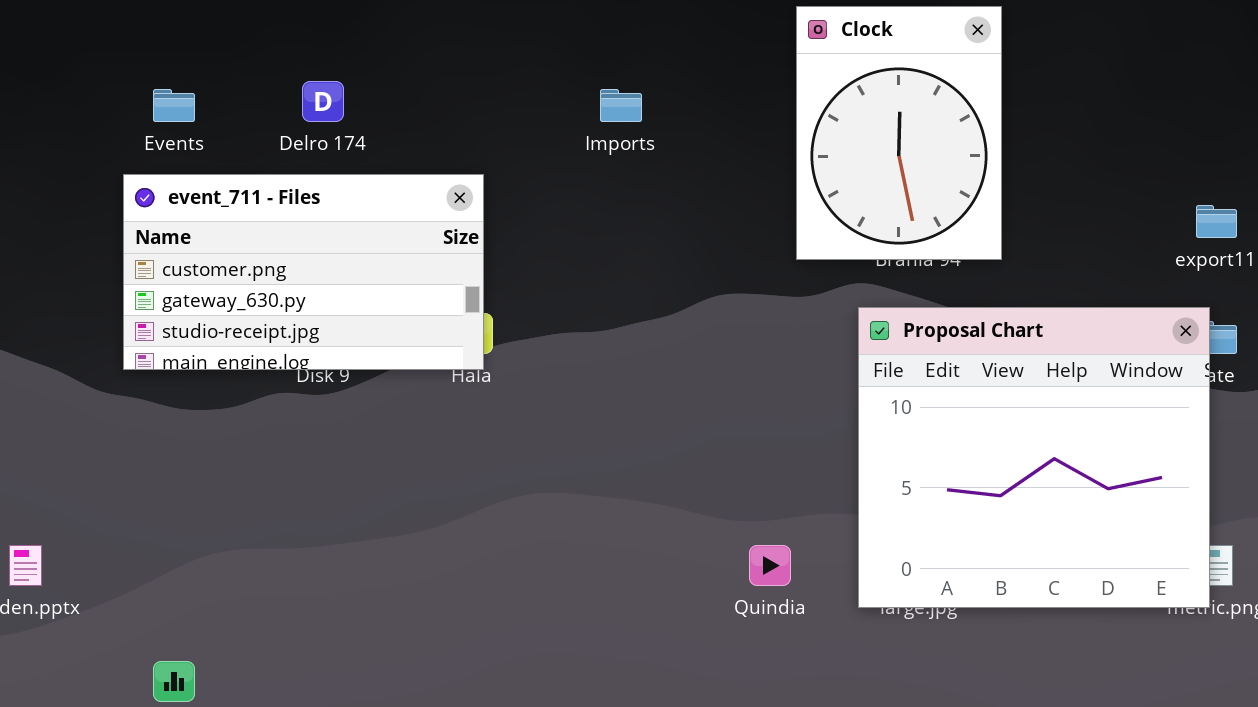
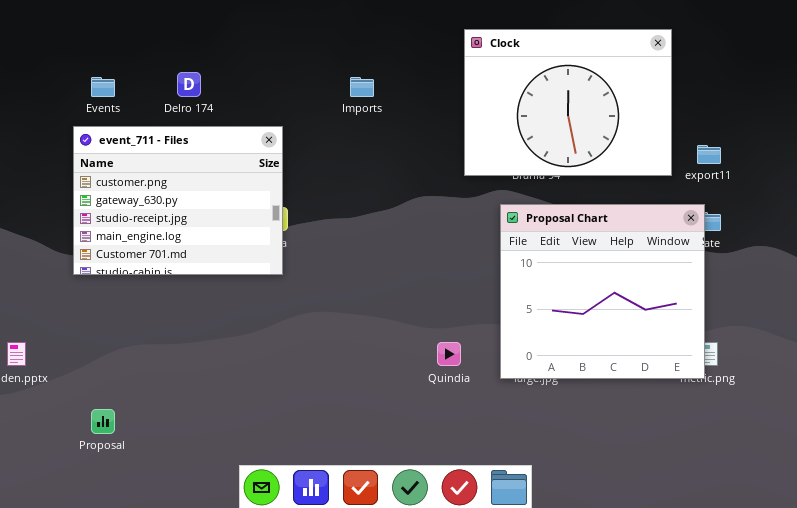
Clock: [796,6,1002,260] -> [464,29,672,176], resized
event_711 - Files: [123,174,484,370] -> [73,126,283,275], resized

